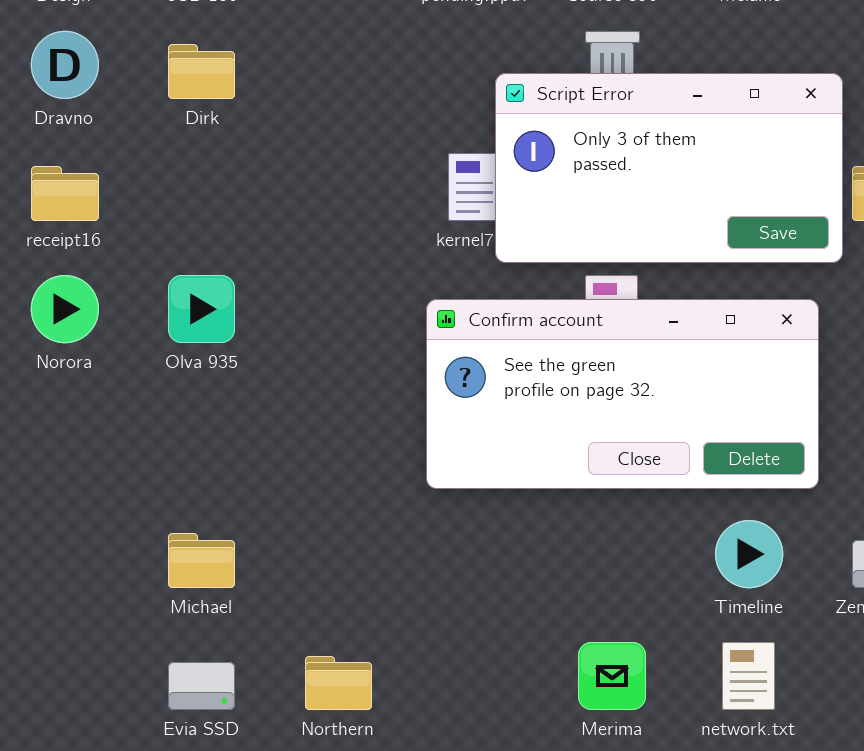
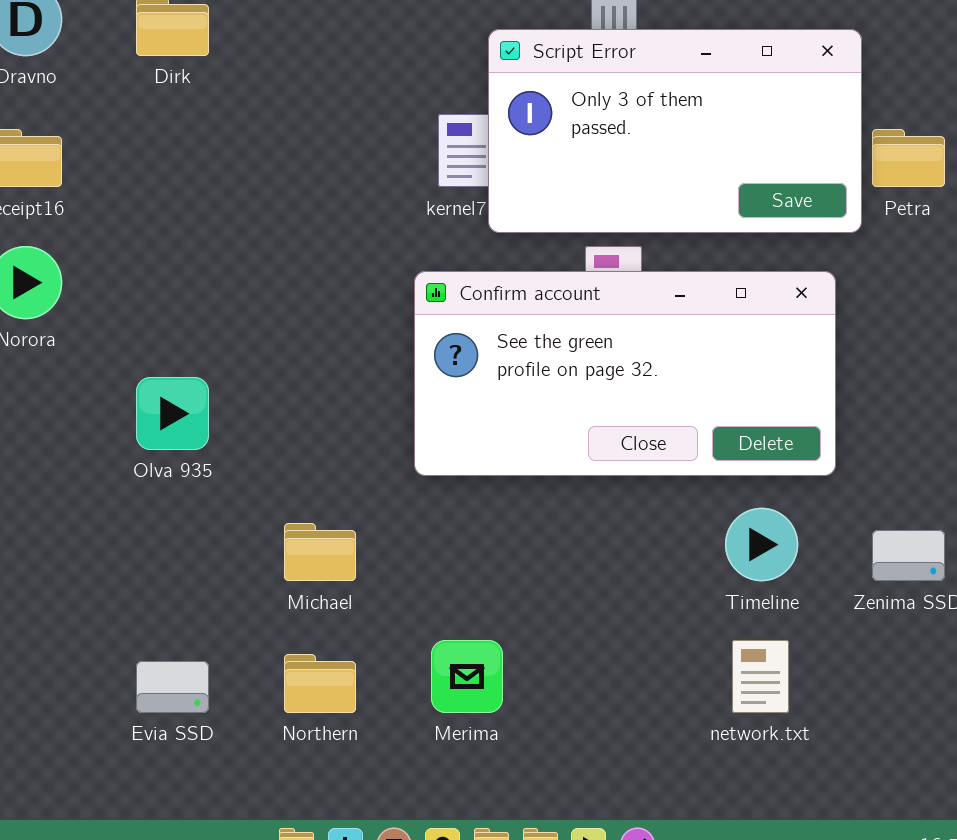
Olva 935: [168,275,235,343] -> [136,377,209,450], moved
Michael: [168,533,235,588] -> [284,523,356,581], moved
Merima: [578,642,646,710] -> [431,640,503,713], moved

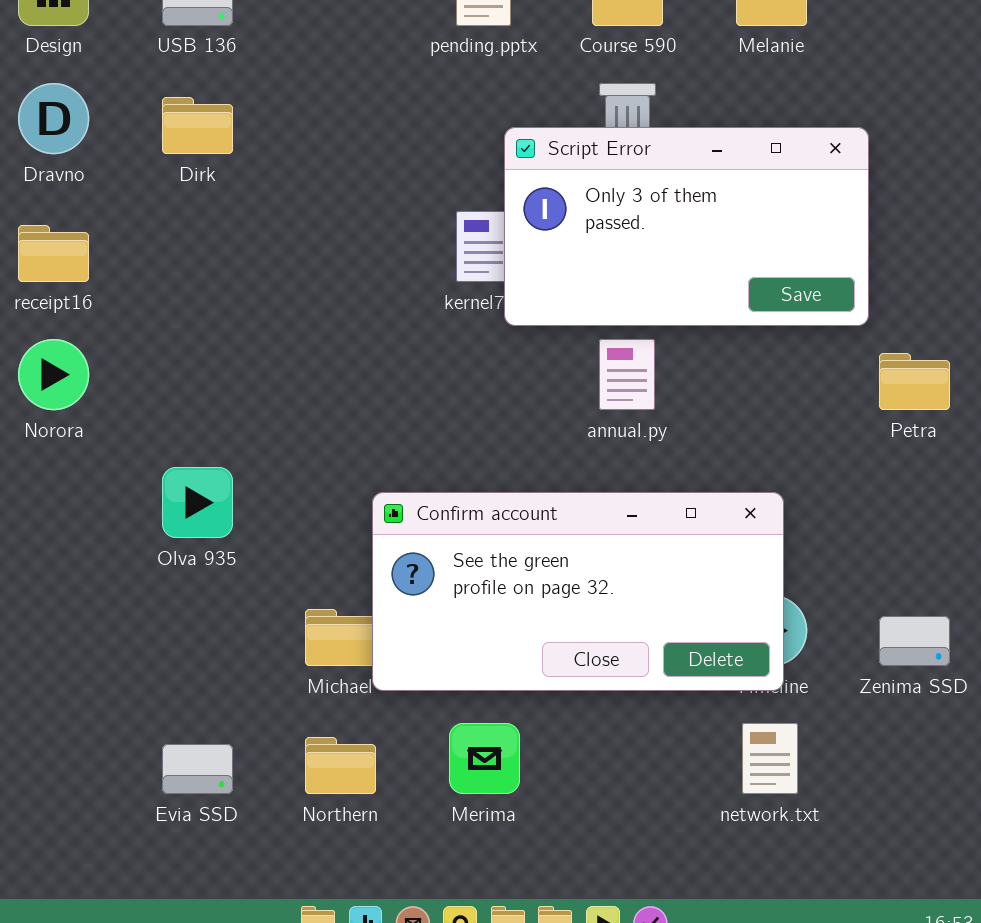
Petra: [872,129,945,187] -> [879,353,950,410], moved
Confirm account: [414,271,836,476] -> [372,492,784,691], moved

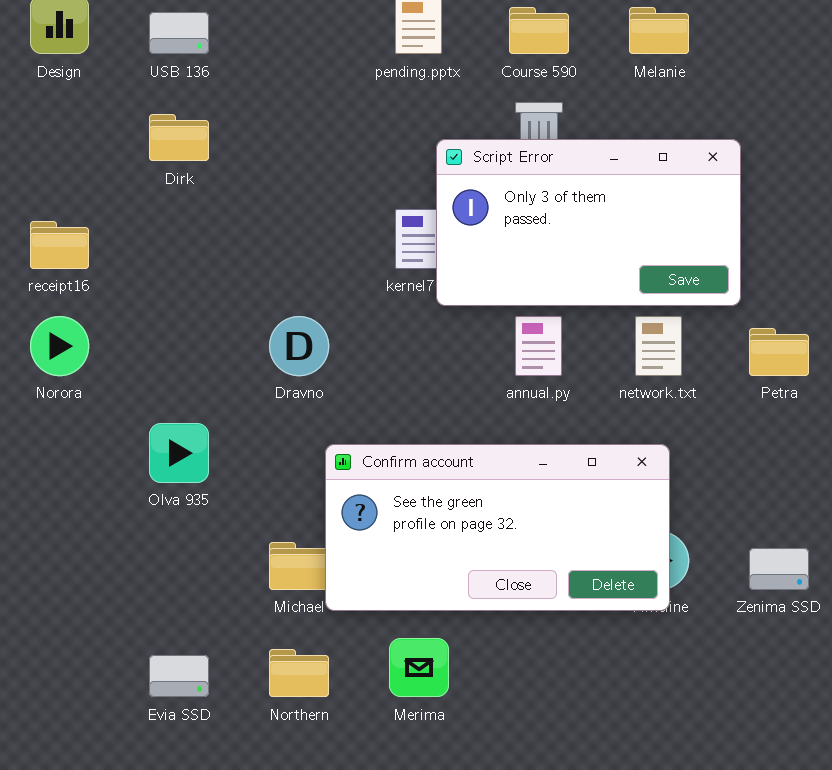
Dravno: [18,83,89,154] -> [269,316,329,376], moved
network.txt: [742,723,798,794] -> [635,316,682,376], moved

